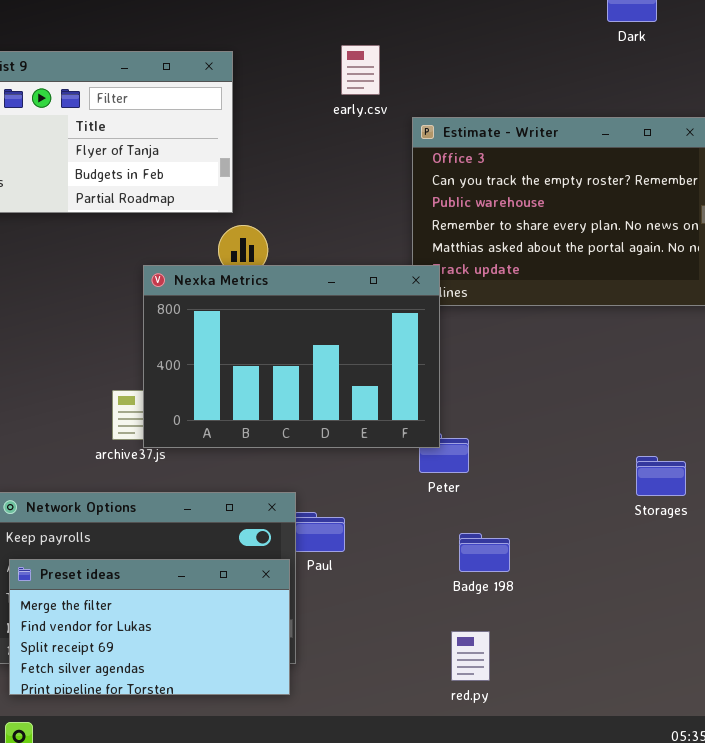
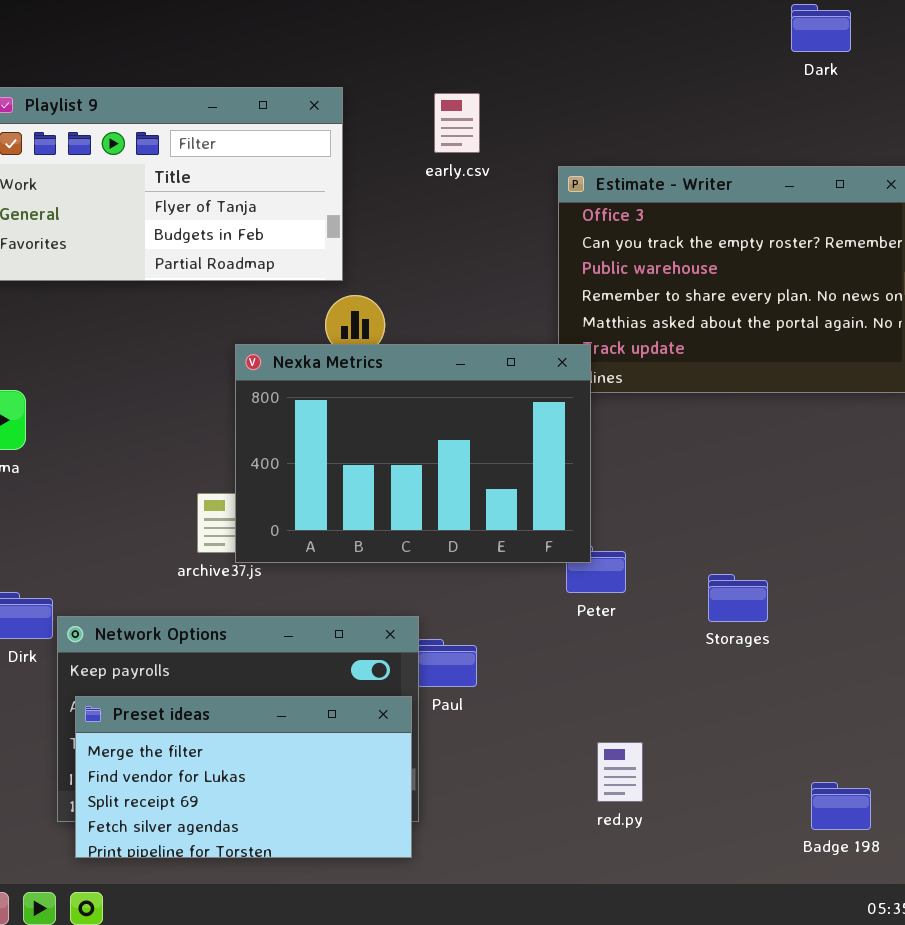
early.csv: [341,45,380,95] -> [434,93,480,153], moved
Storages: [636,456,686,496] -> [708,574,768,622], moved
Badge 198: [459,533,510,572] -> [811,782,871,830], moved
red.py: [451,631,490,681] -> [597,742,643,802], moved

